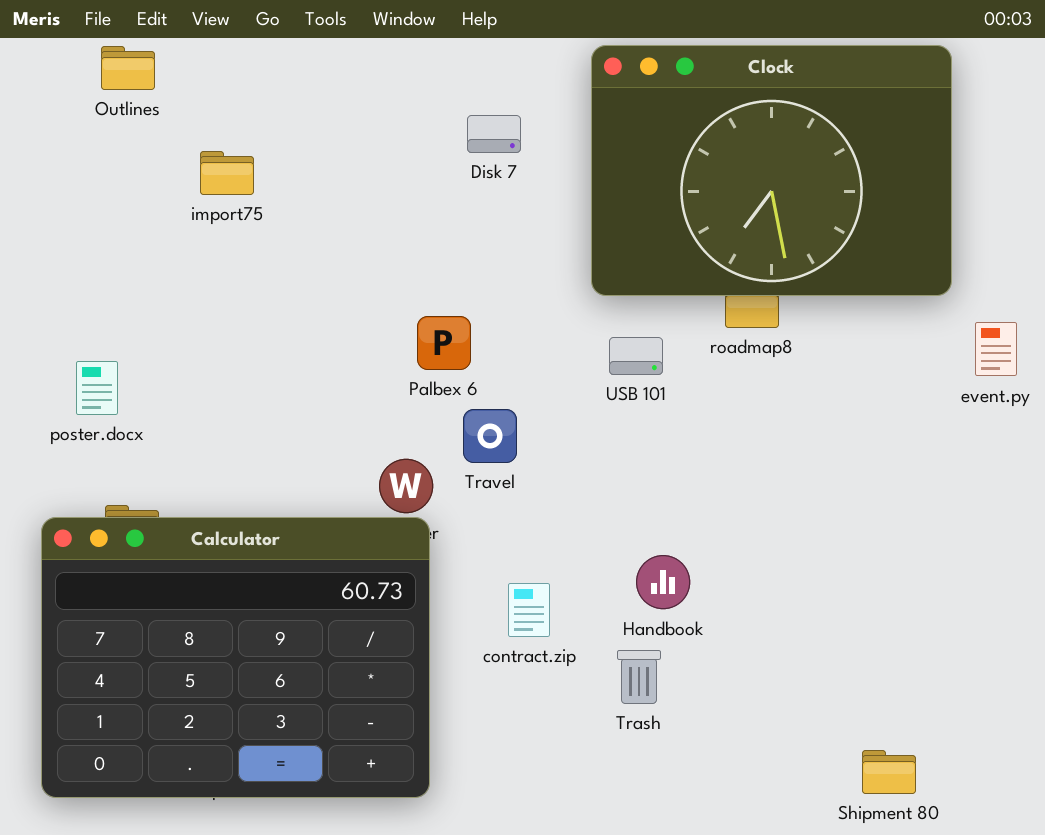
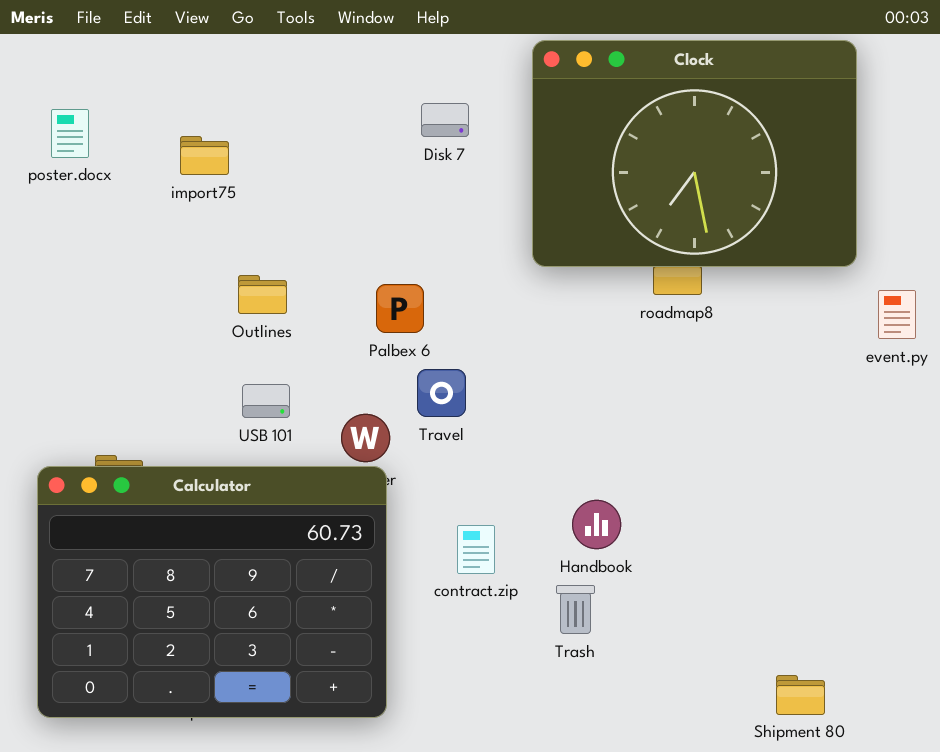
Outlines: [101,46,155,90] -> [238,275,287,314], moved
USB 101: [609,337,663,375] -> [242,384,290,418], moved
poster.docx: [76,361,118,415] -> [51,109,89,158], moved

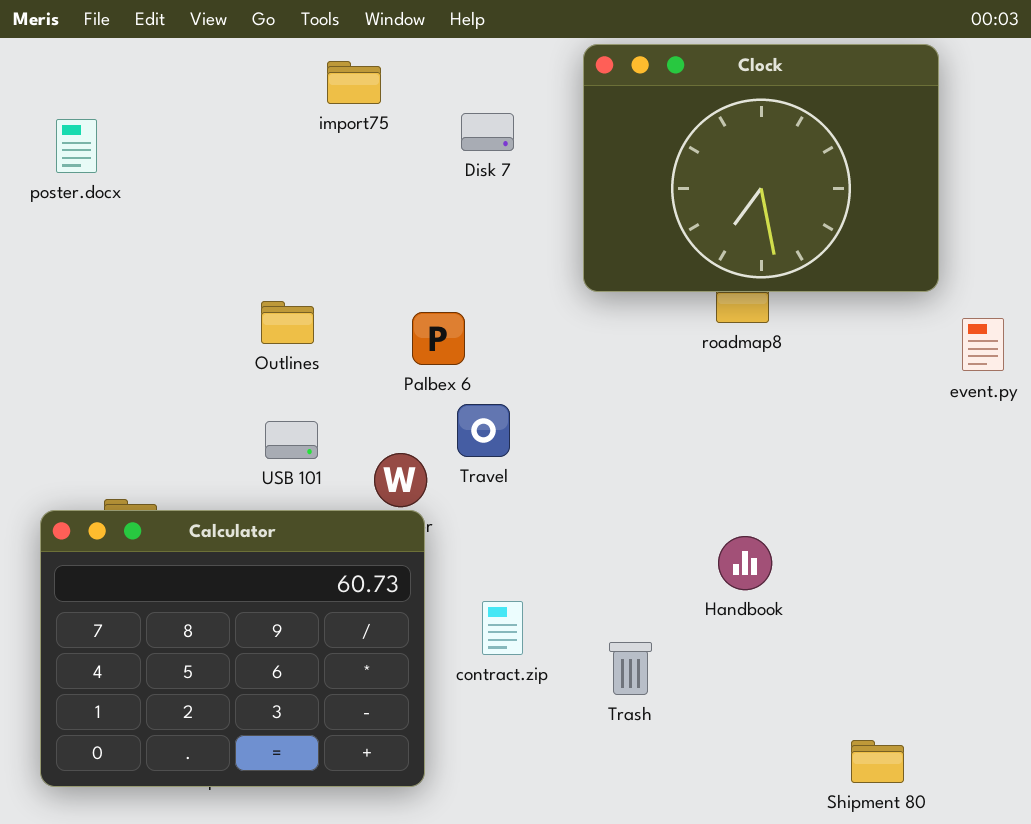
import75: [180,136,229,175] -> [327,61,381,104], moved
Handbook: [572,500,621,549] -> [718,536,772,590], moved
contract.zip: [457,525,495,574] -> [482,601,523,655], moved

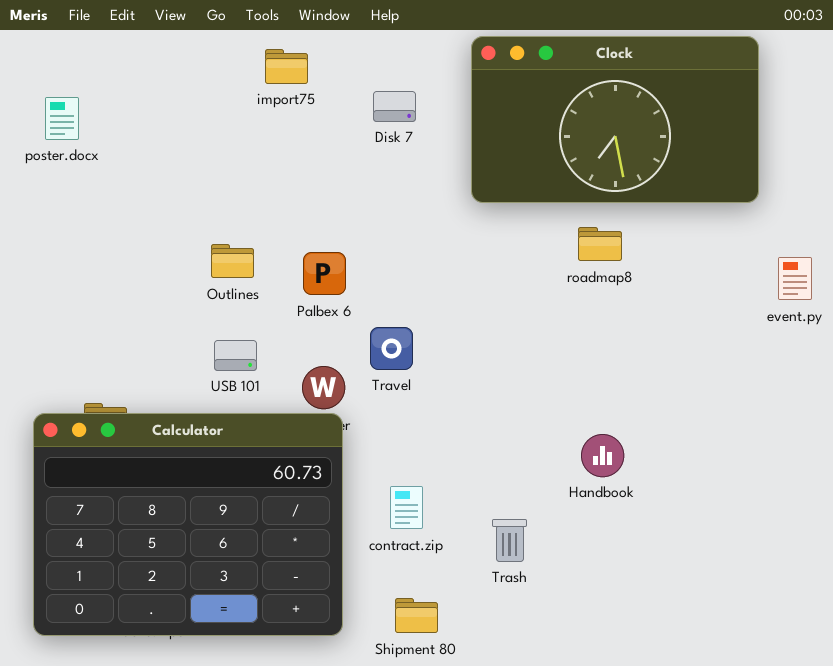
Clock: [583,44,939,292] -> [471,36,759,203], resized
Palbex 6: [412,312,465,365] -> [303,252,346,295], moved
Shipment 80: [851,740,904,783] -> [395,598,438,633], moved

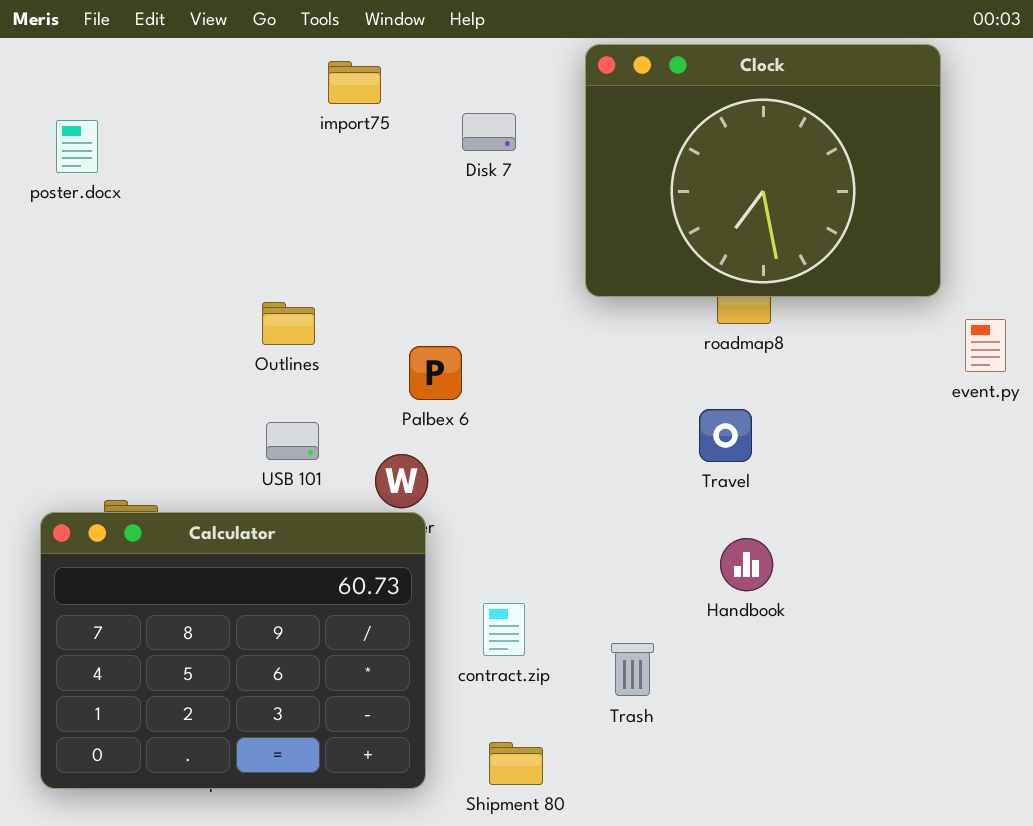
Clock: [471,36,759,203] -> [585,44,941,297], resized
Palbex 6: [303,252,346,295] -> [409,346,462,400], moved
Travel: [370,327,413,370] -> [699,409,752,462], moved

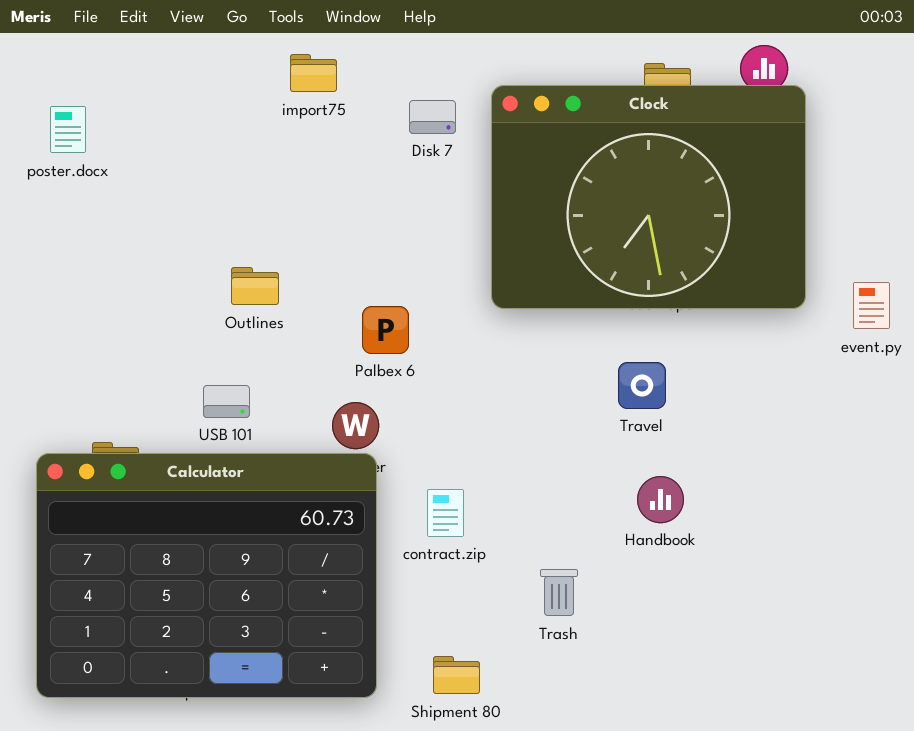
Clock: [585,44,941,297] -> [491,85,806,309], moved
USB 101: [266,422,319,460] -> [203,385,250,418], moved
contract.zip: [483,603,525,656] -> [427,489,464,537], moved

